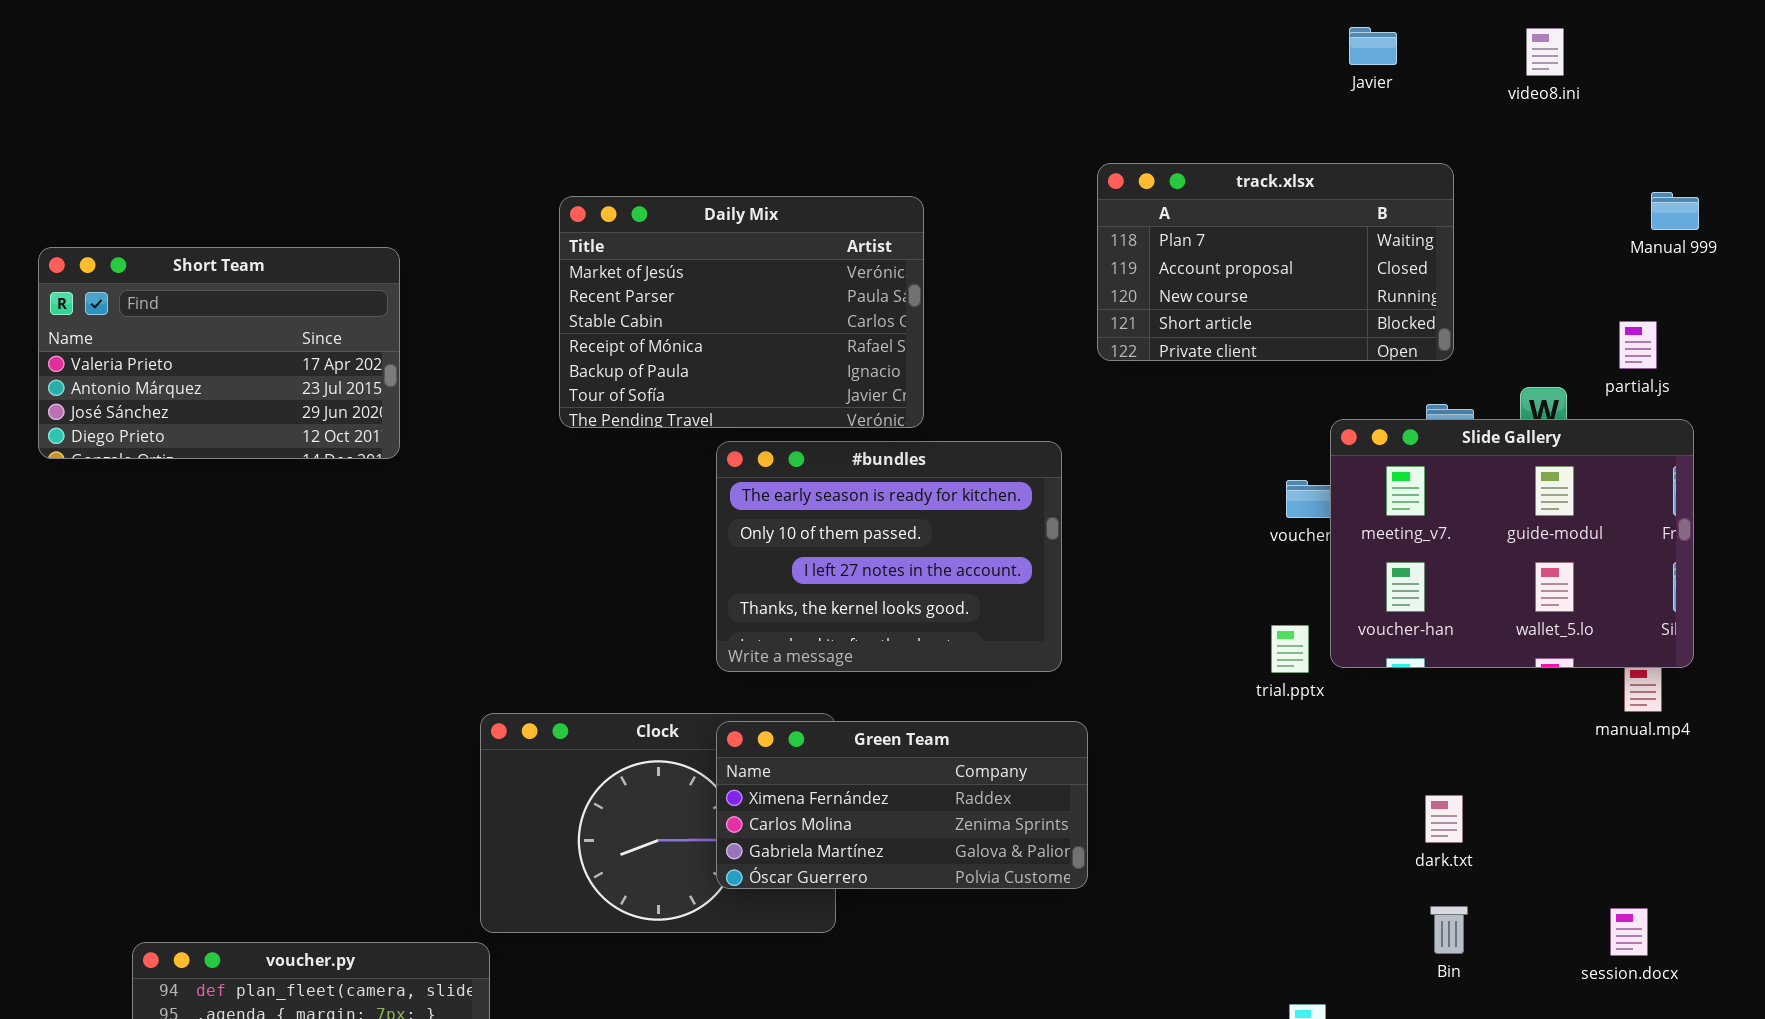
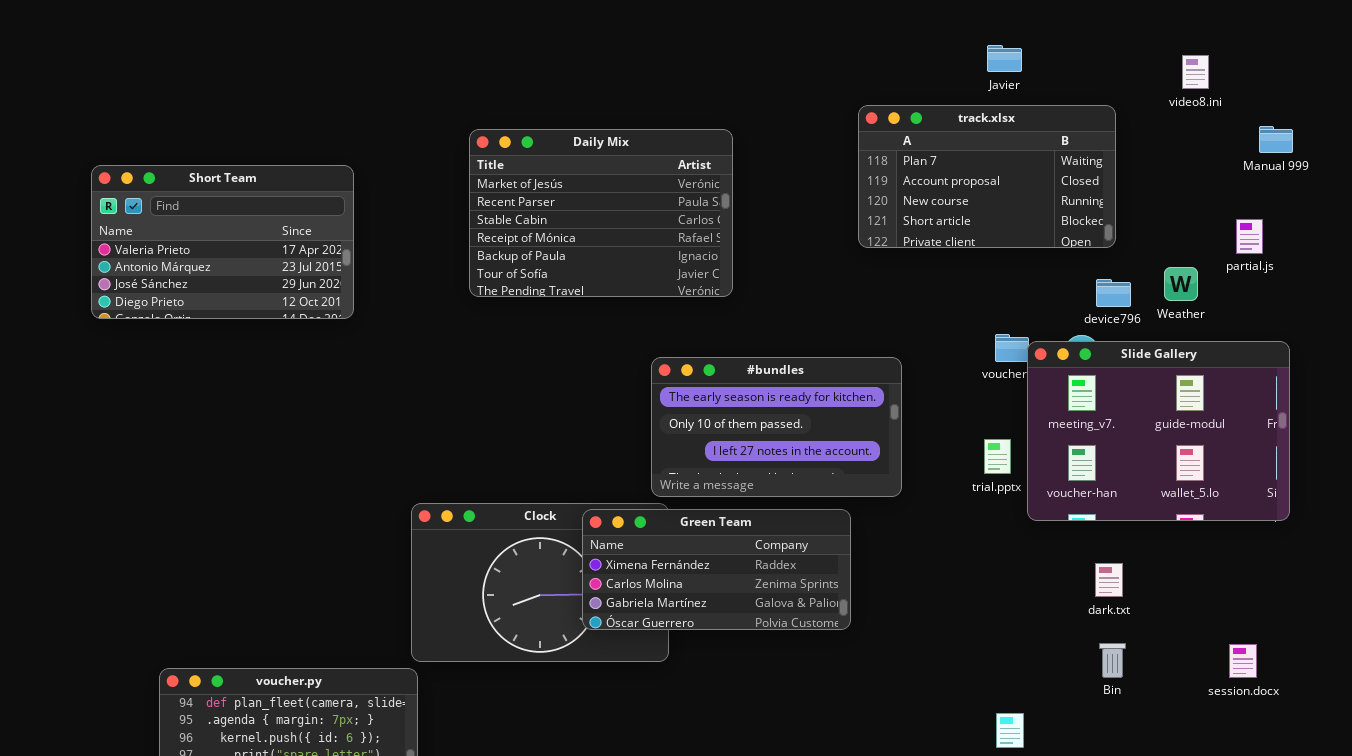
Javier: [1349,27,1397,65] -> [987,45,1022,72], moved
video8.ini: [1526,28,1564,76] -> [1182,55,1209,89], moved
Slide Gallery: [1330,419,1694,668] -> [1027,341,1290,521], moved
#bundles: [716,441,1062,672] -> [651,357,902,497], moved, resized

